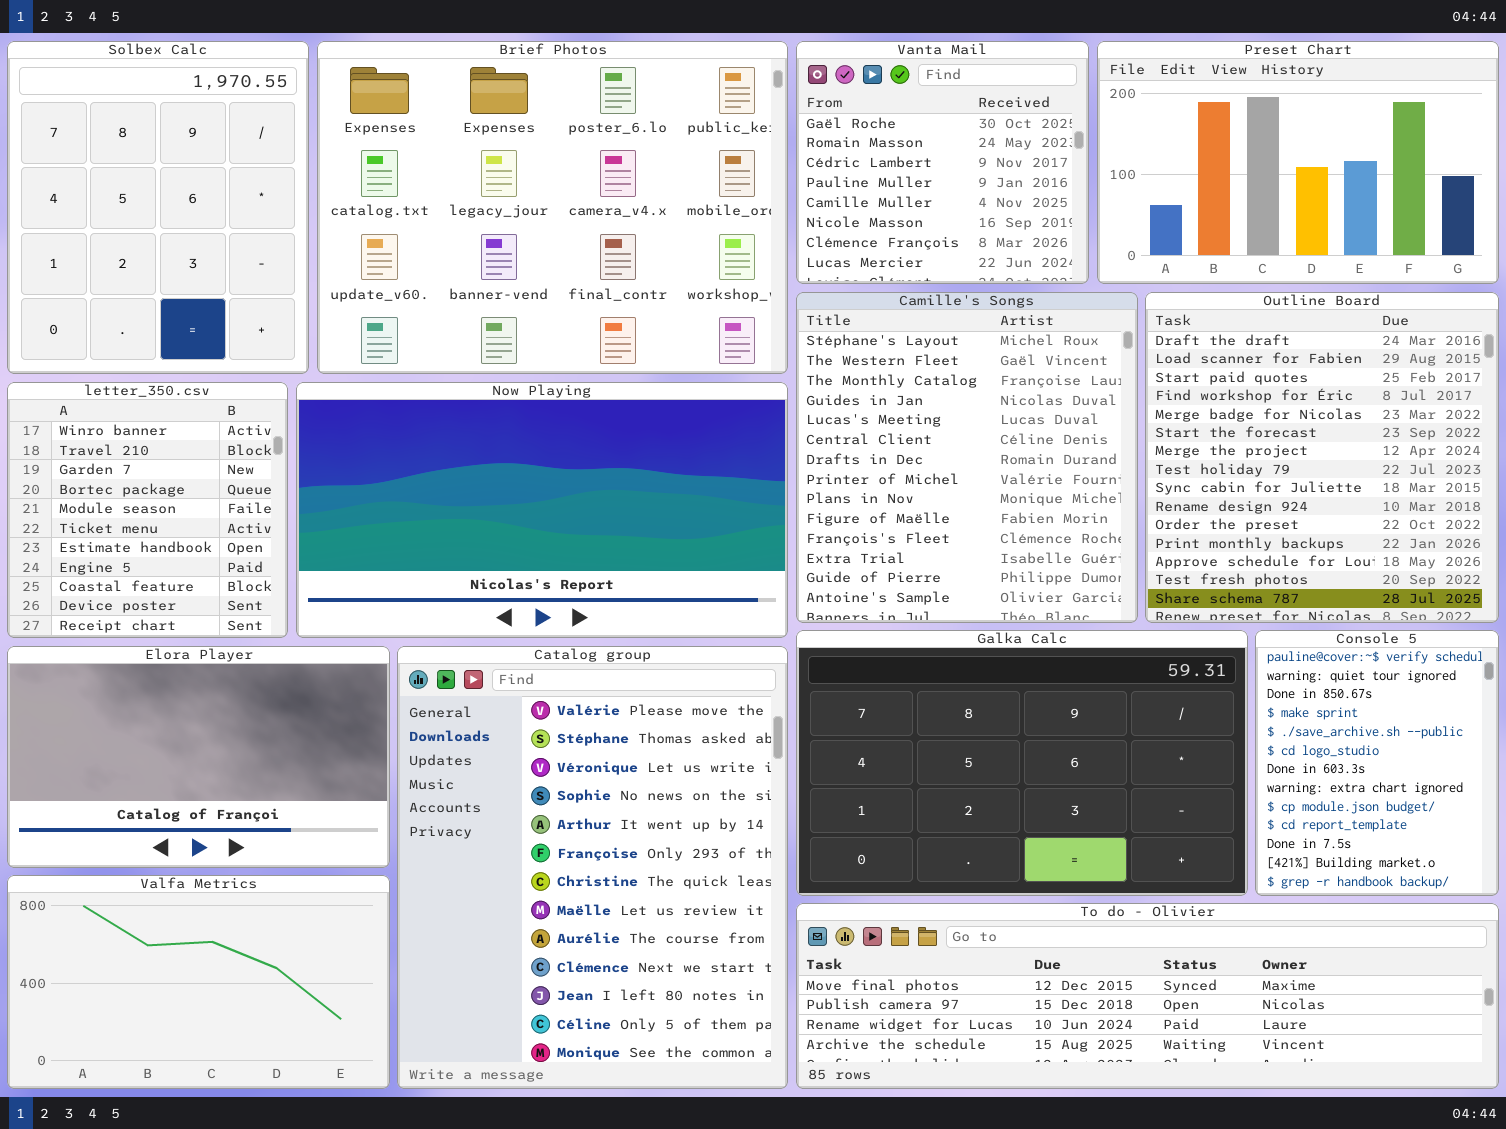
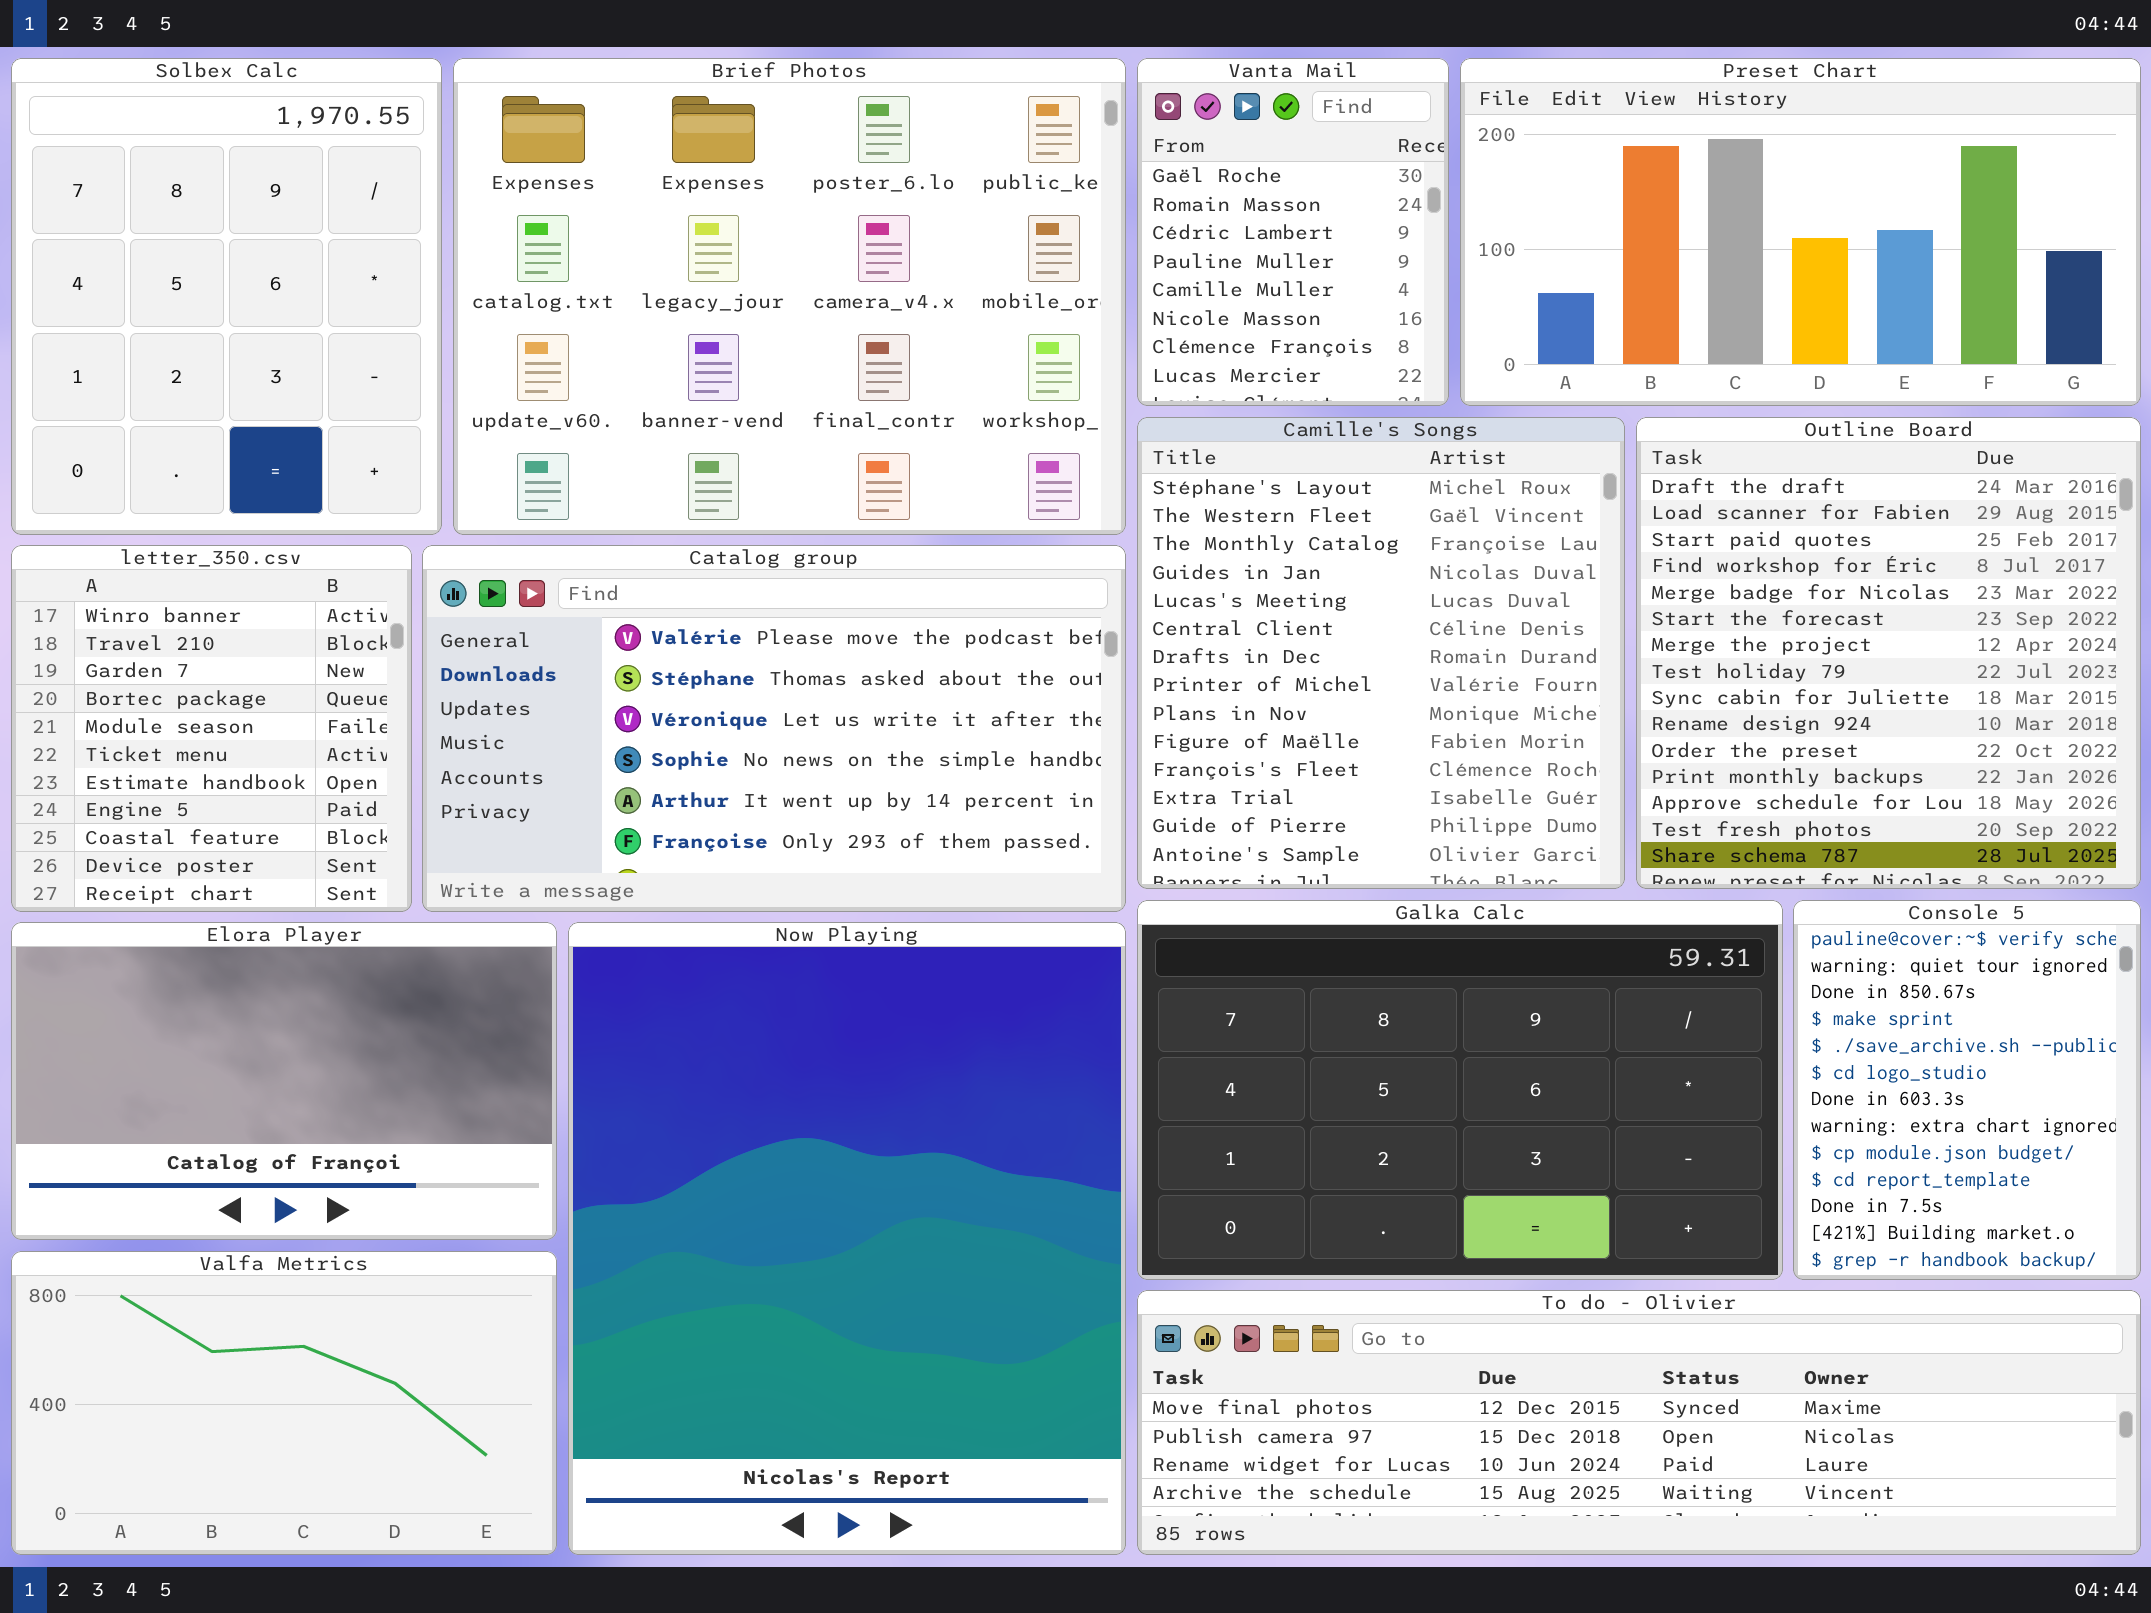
Vanta Mail: [796,41,1089,284] -> [1137,58,1449,406], resized
Preset Chart: [1097,41,1499,284] -> [1460,58,2141,406], resized
Now Playing: [296,382,788,638] -> [568,922,1126,1555], moved, resized
Catalog group: [397,646,788,1089] -> [422,545,1126,912], moved, resized

